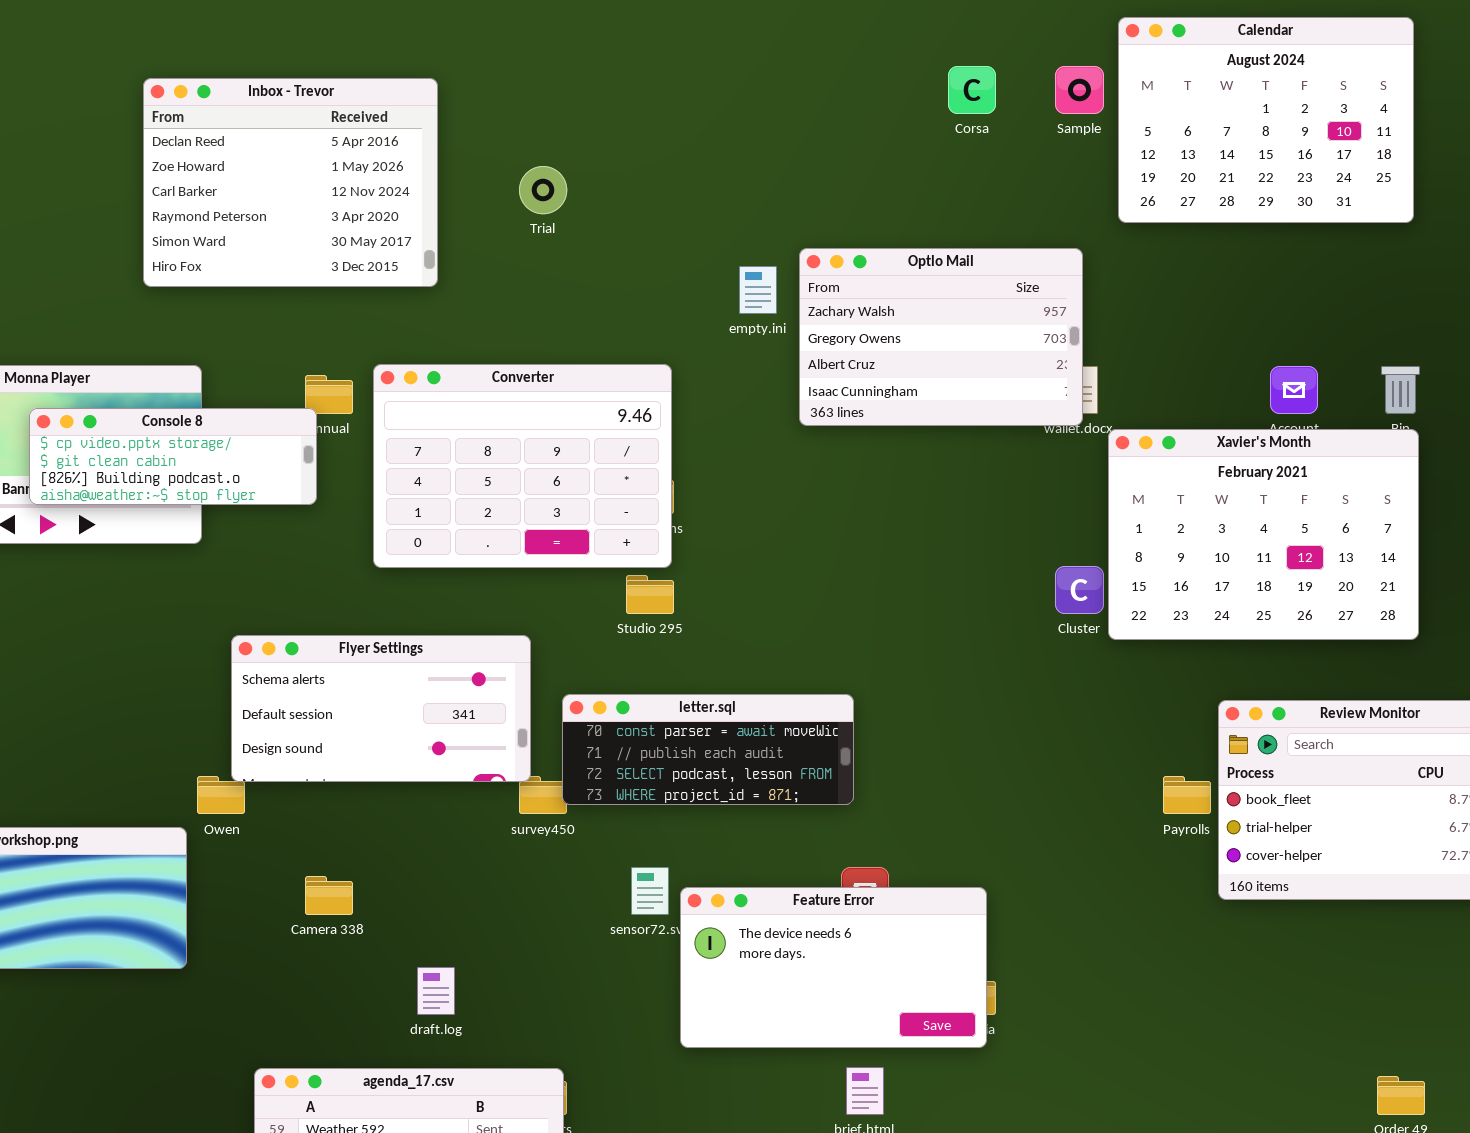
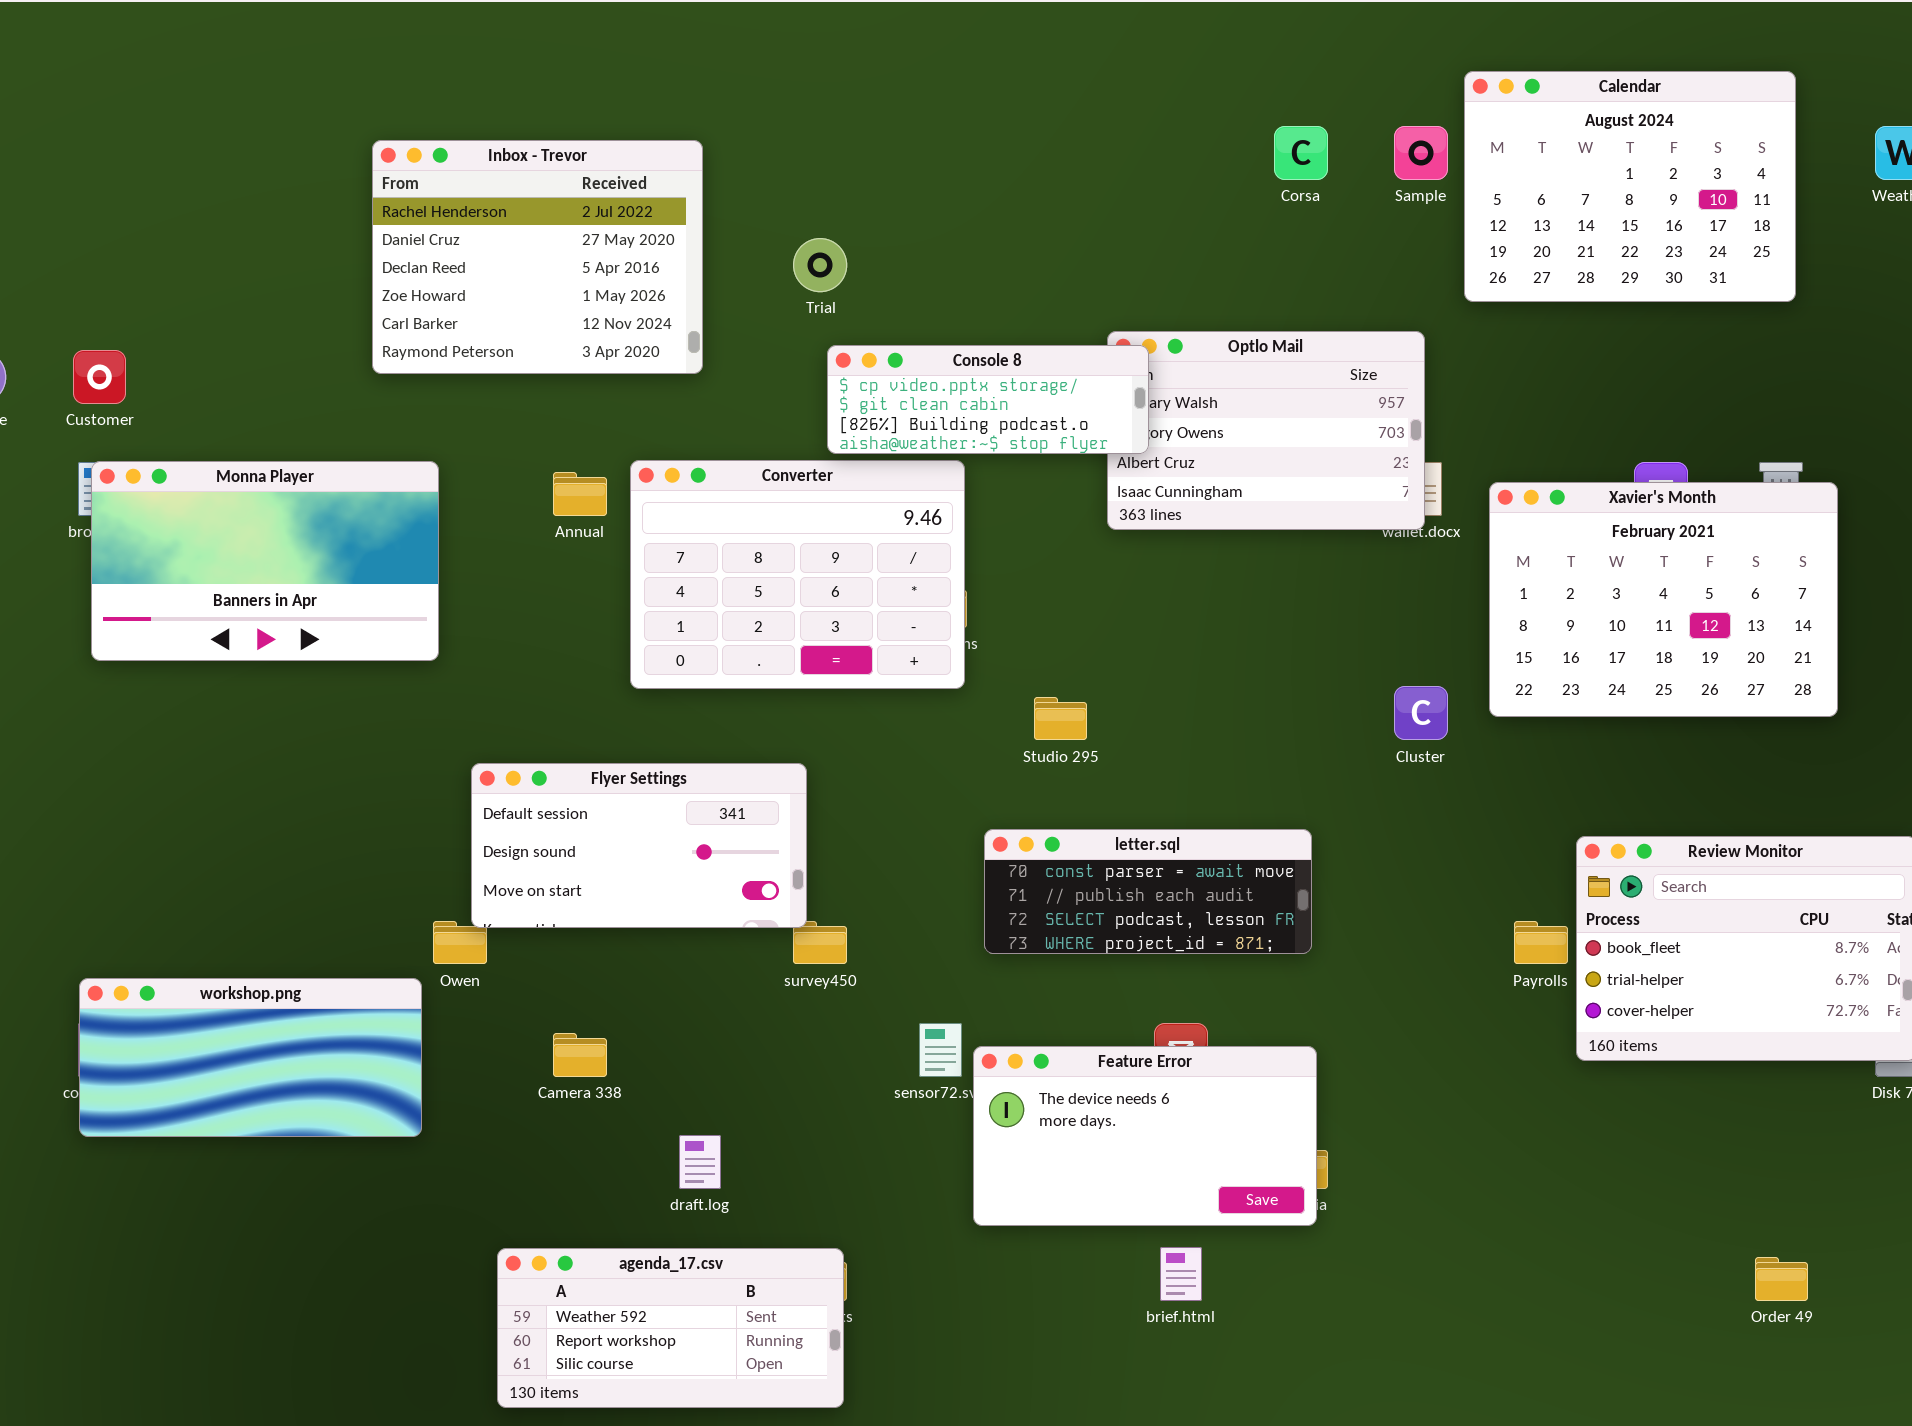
Inbox - Trevor: [143,78,438,287] -> [372,140,703,374], scrolled up 2 rows
Console 8: [29,408,317,505] -> [827,345,1149,454], moved
Xavier's Month: [1108,429,1419,640] -> [1489,482,1838,717], moved
Studio 295: [626,575,674,614] -> [1034,697,1087,740], moved
Flyer Settings: [231,635,531,782] -> [471,763,807,928], scrolled down 1 row
letter.sql: [562,694,854,805] -> [984,829,1312,954], moved

